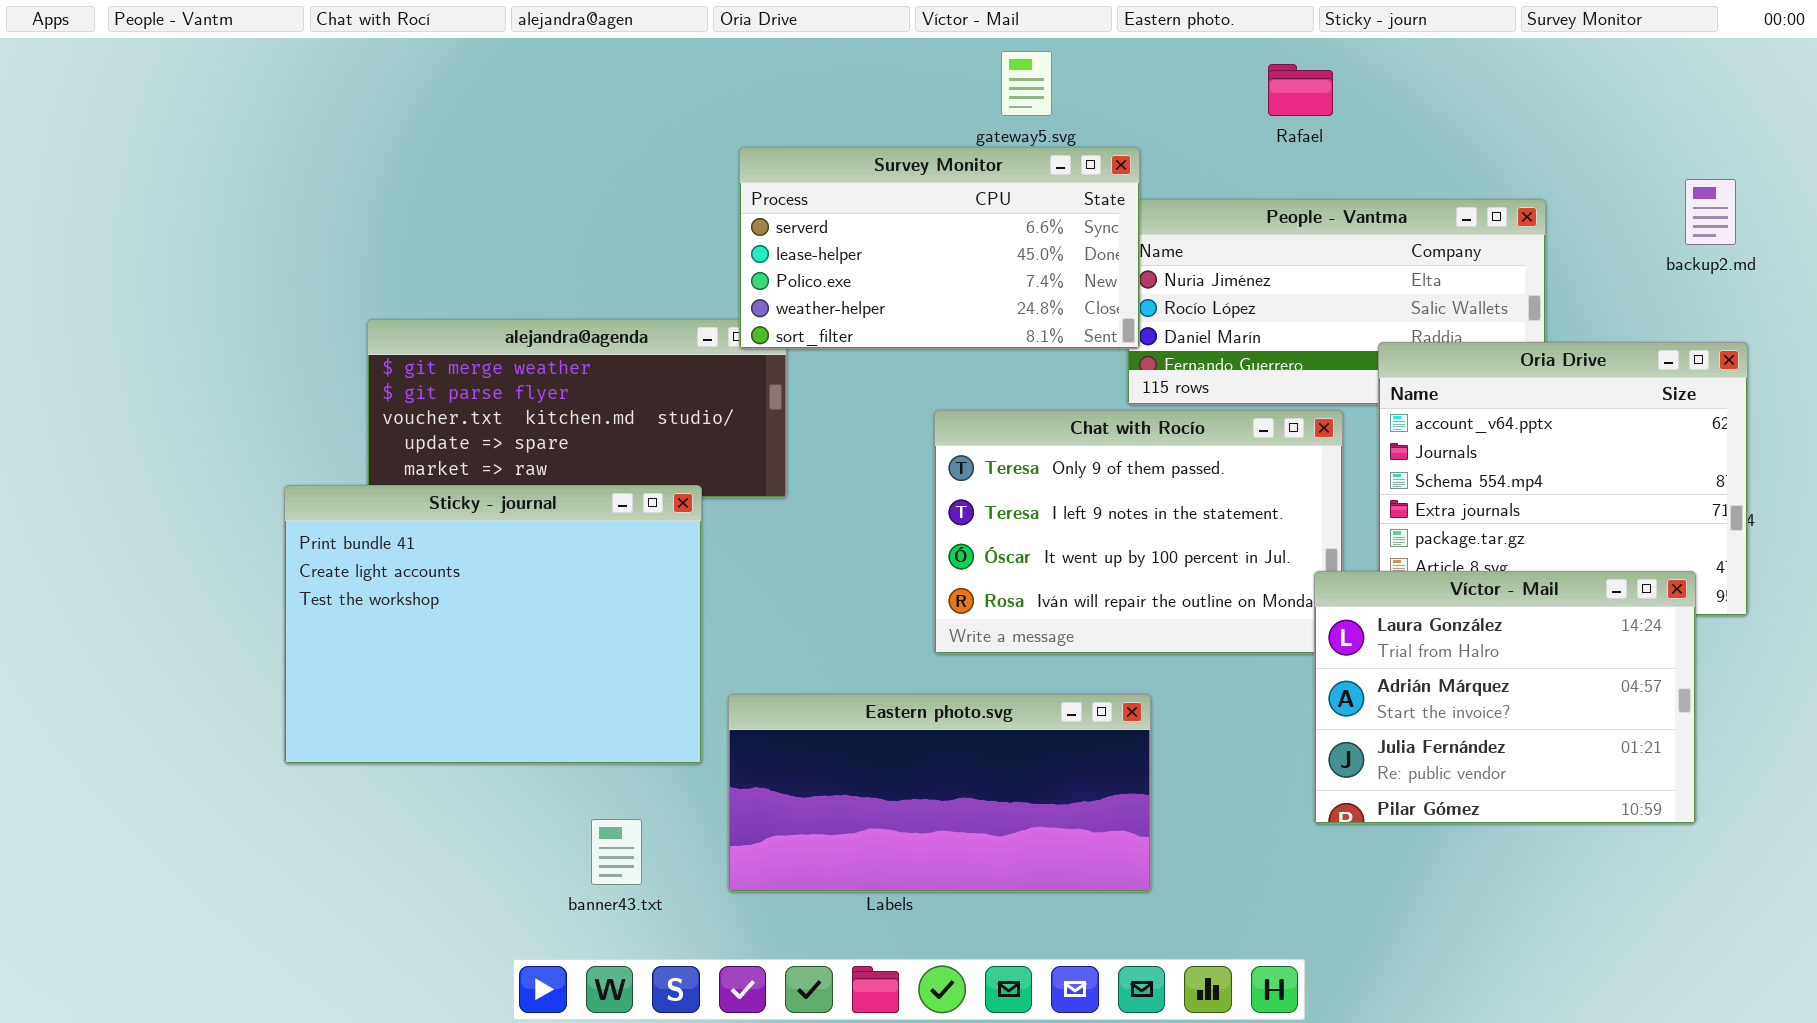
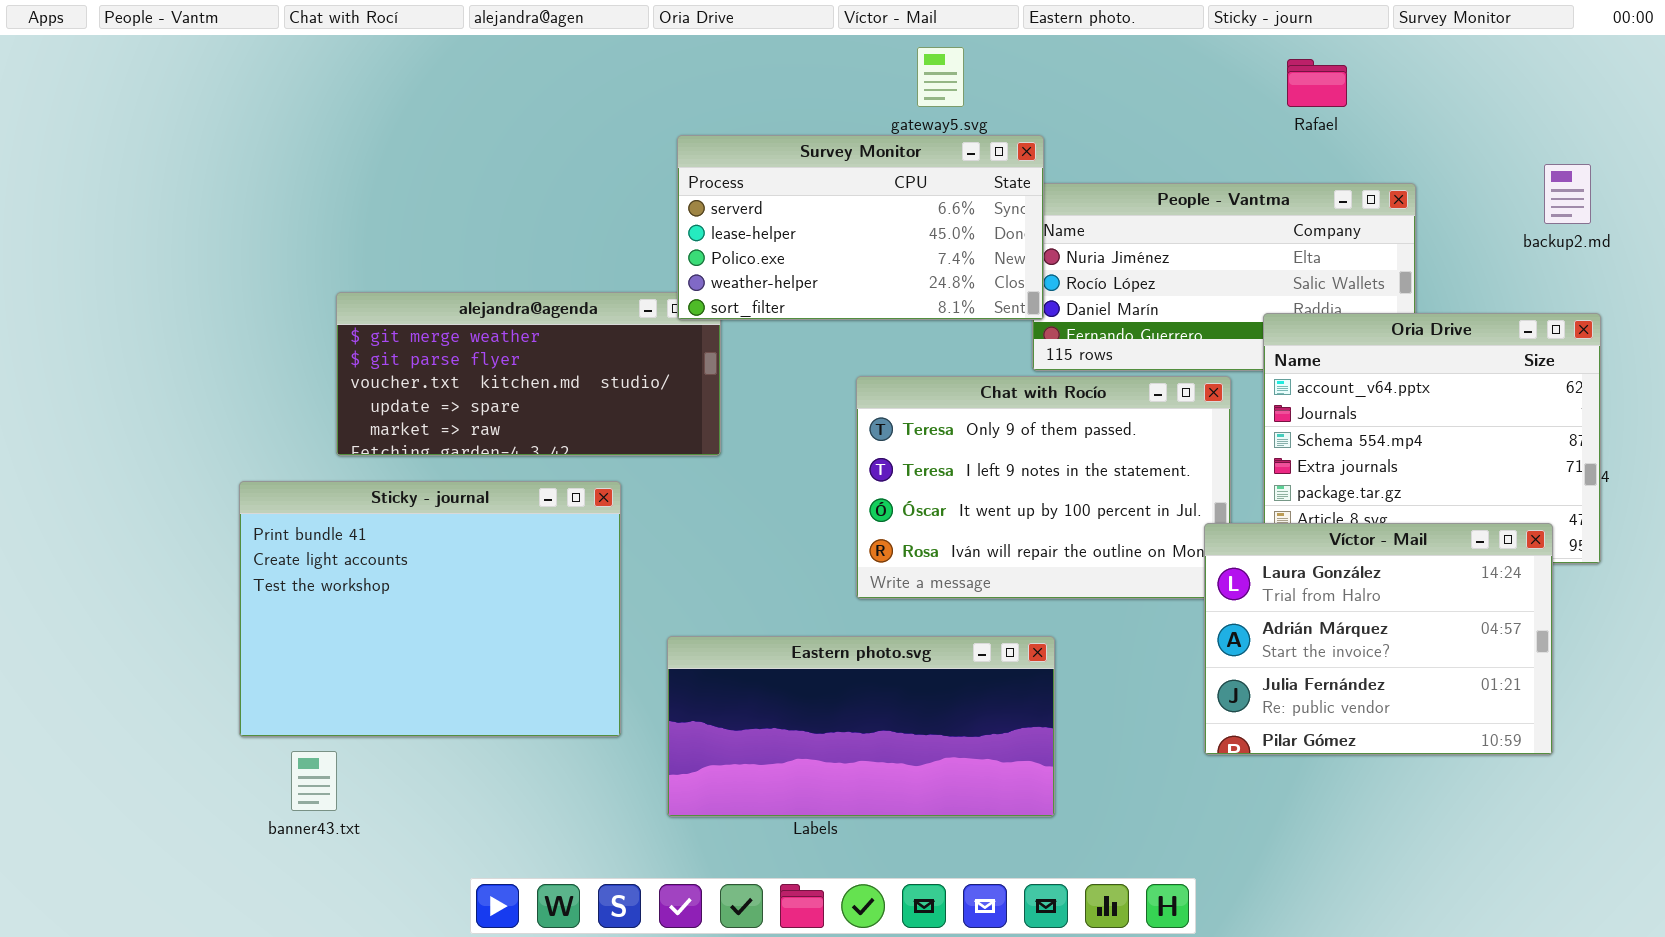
Rafael: [1268,64,1333,116] -> [1287,59,1347,107], moved
Sticky - journal: [284,485,702,764] -> [239,481,621,737], moved
banner43.txt: [591,819,642,885] -> [291,751,337,811], moved

